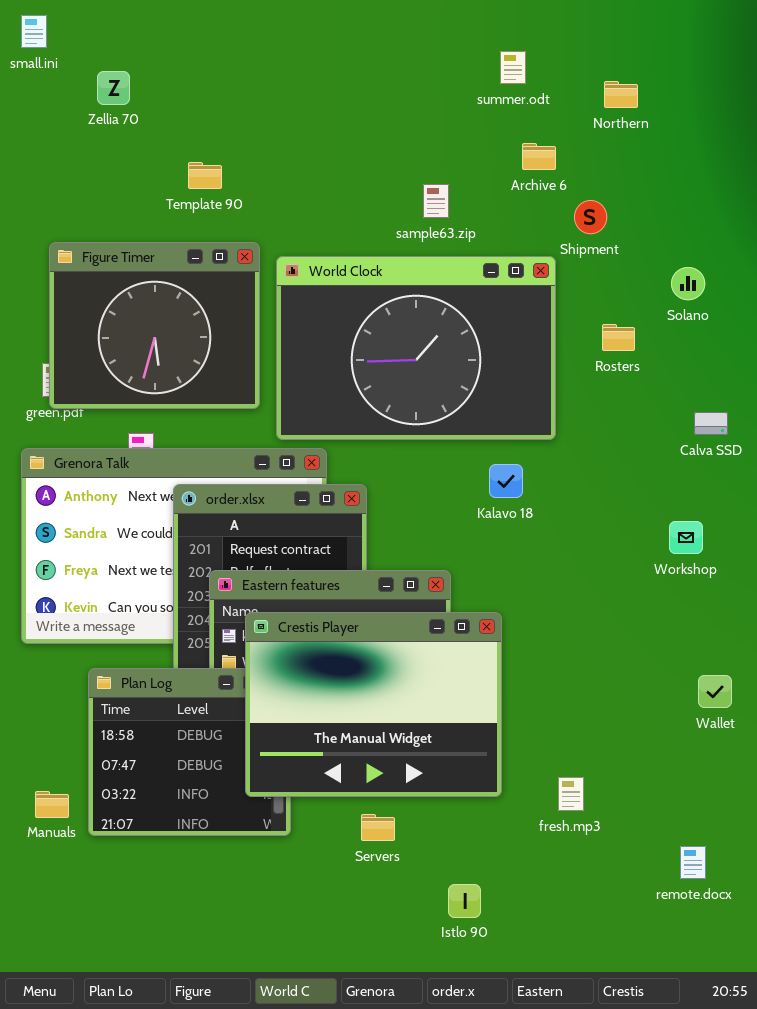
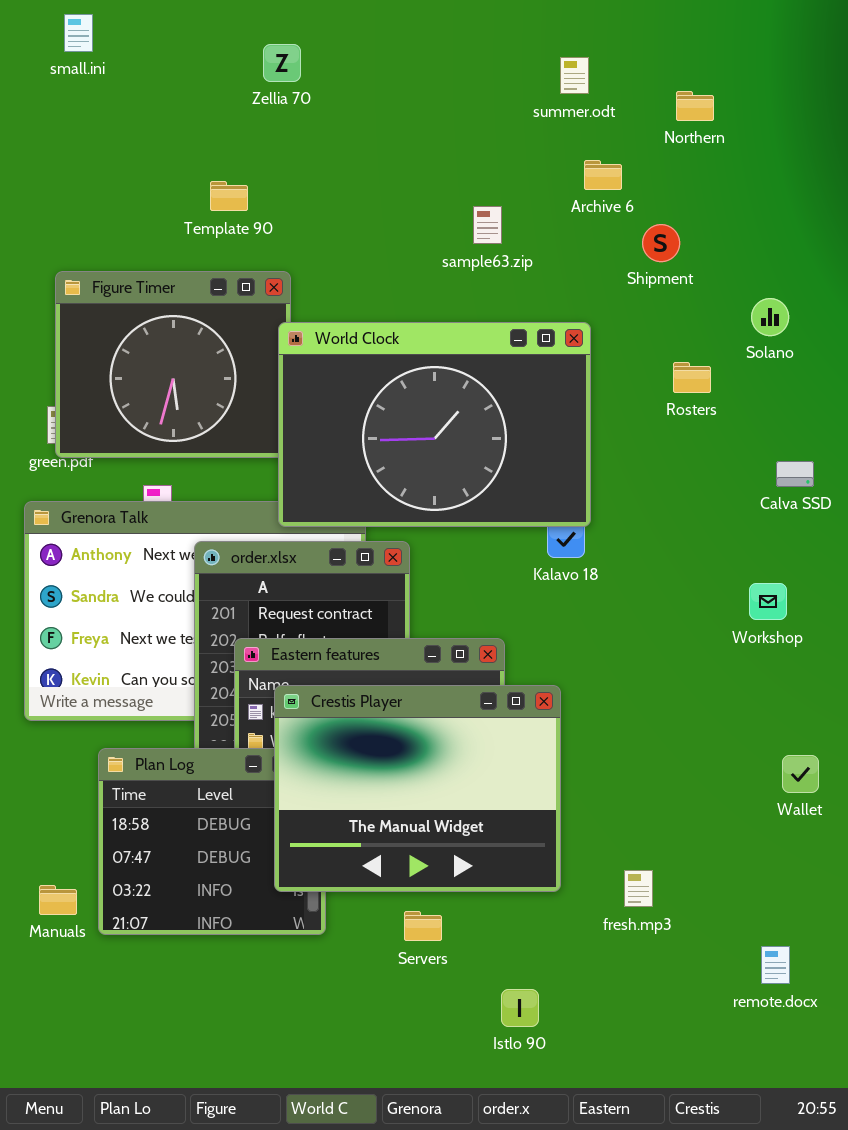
small.ini: [21,15,47,48] -> [64,14,93,52], moved
Zellia 70: [97,71,130,105] -> [263,44,301,82], moved
World Clock: [276,256,556,440] -> [278,322,591,527], moved

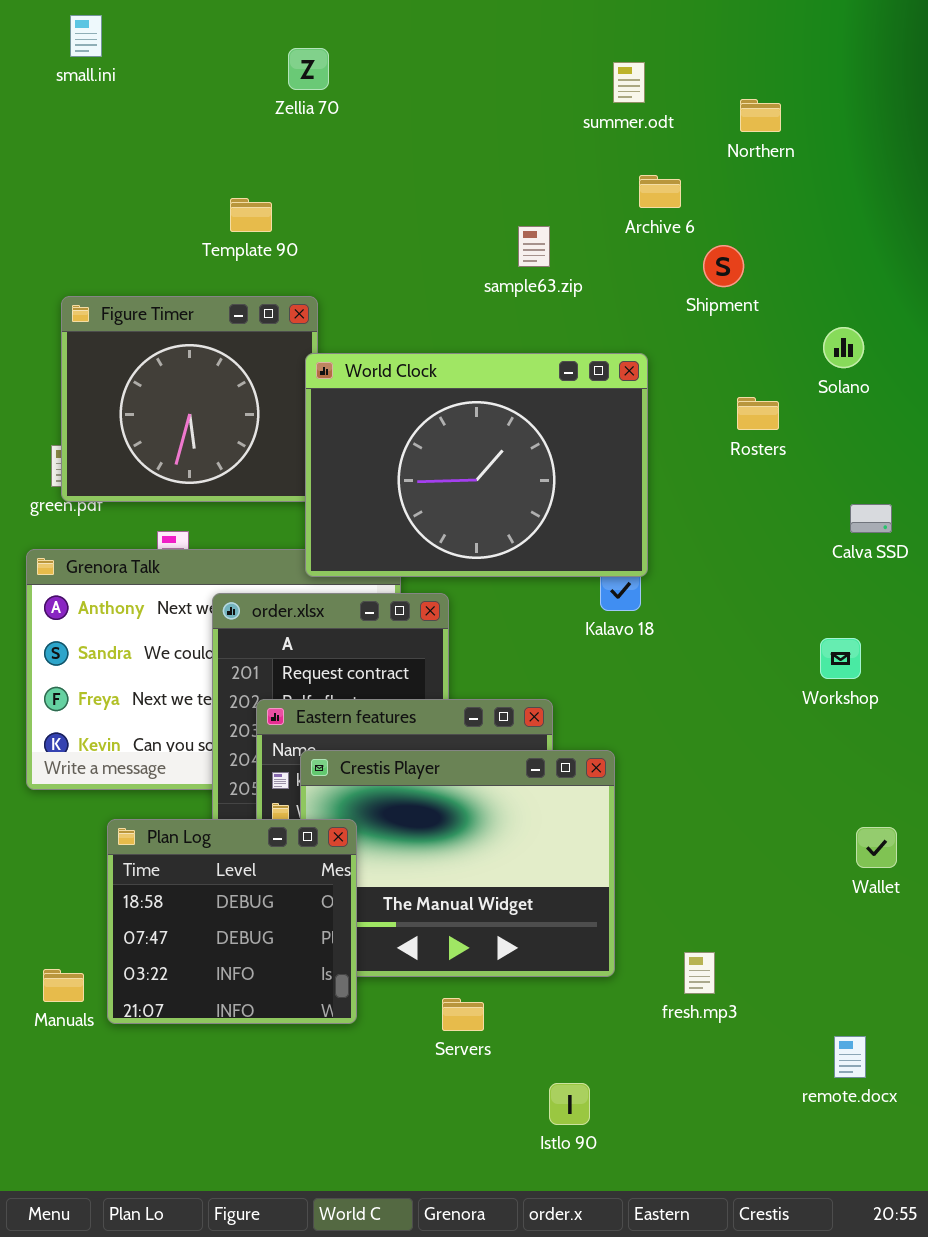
Plan Log: [98,748,326,935] -> [107,819,357,1024], raised

